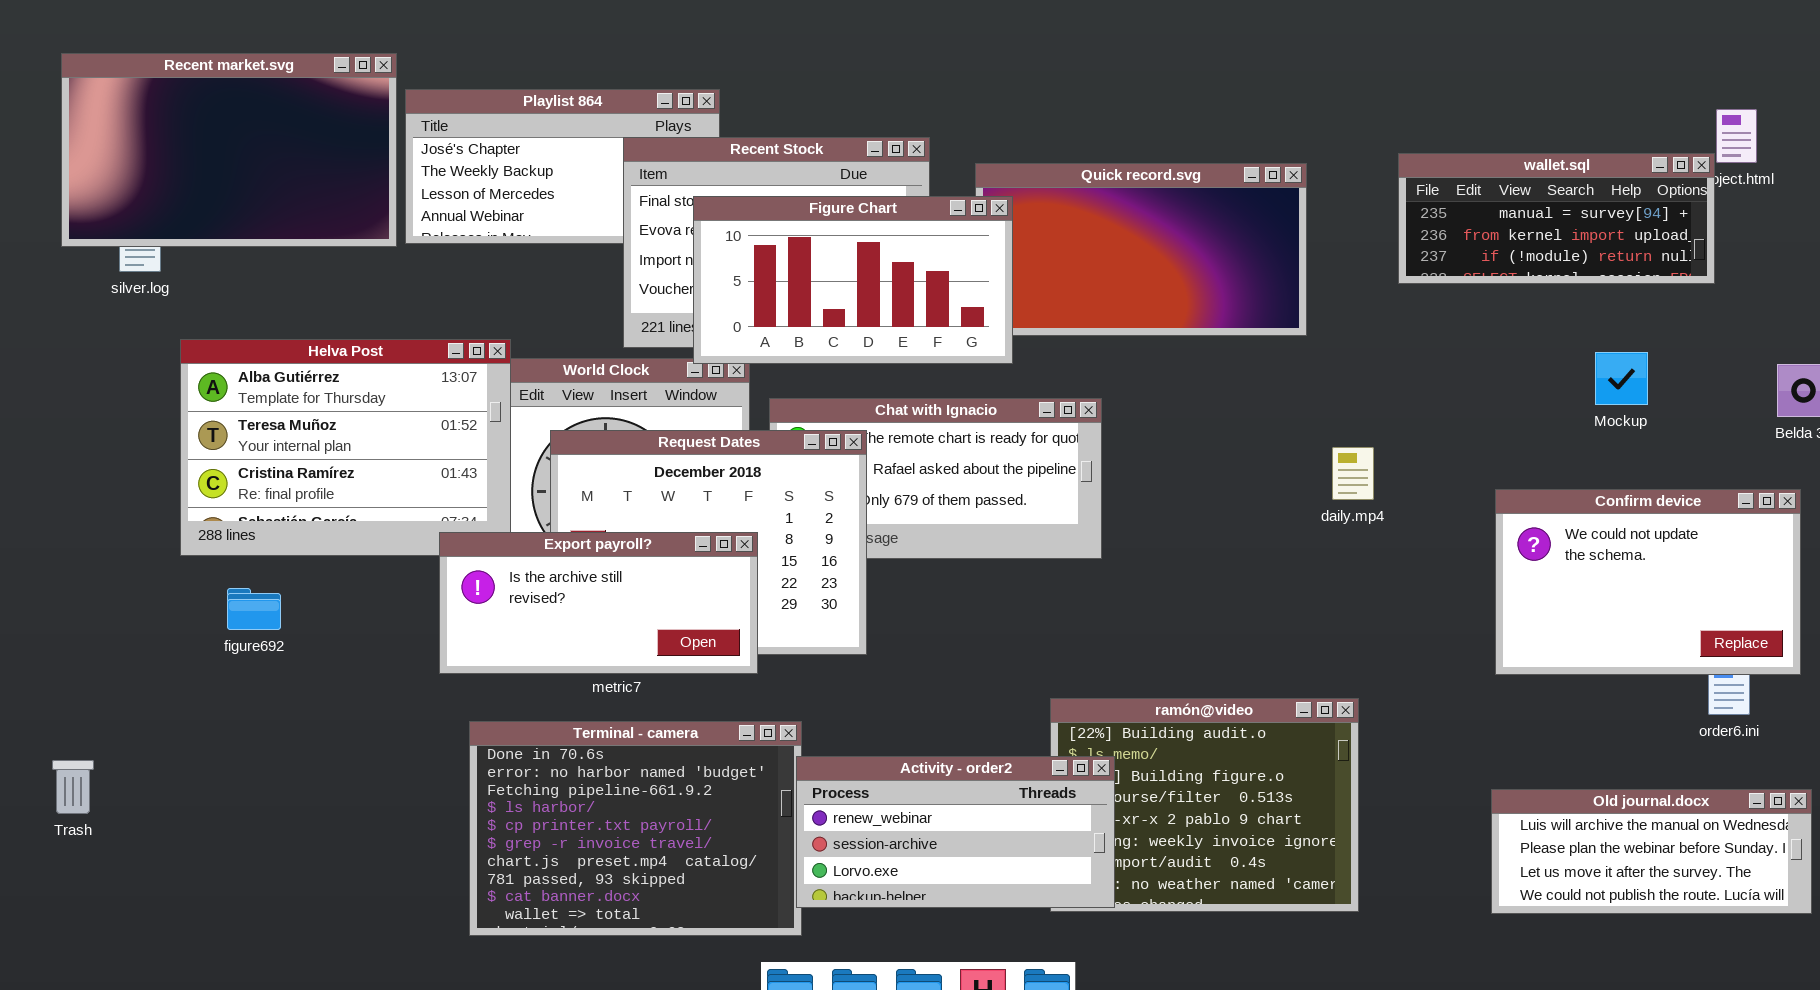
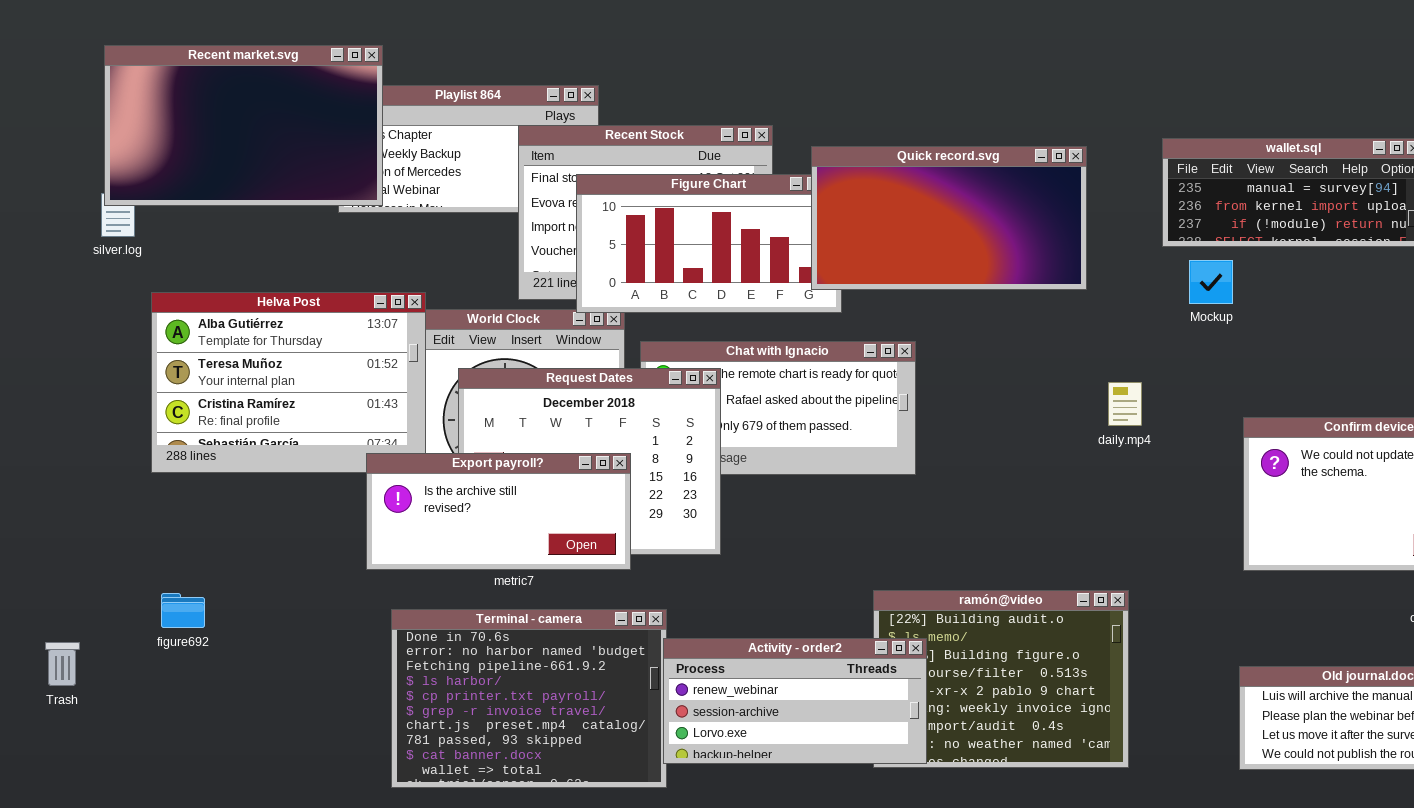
Recent market.svg: [61,53,397,247] -> [104,45,383,206], moved
Quick record.svg: [975,163,1307,336] -> [811,146,1087,290], raised
Mockup: [1595,352,1648,405] -> [1189,260,1233,304], moved
figure692: [227,588,281,630] -> [161,593,205,628], moved

